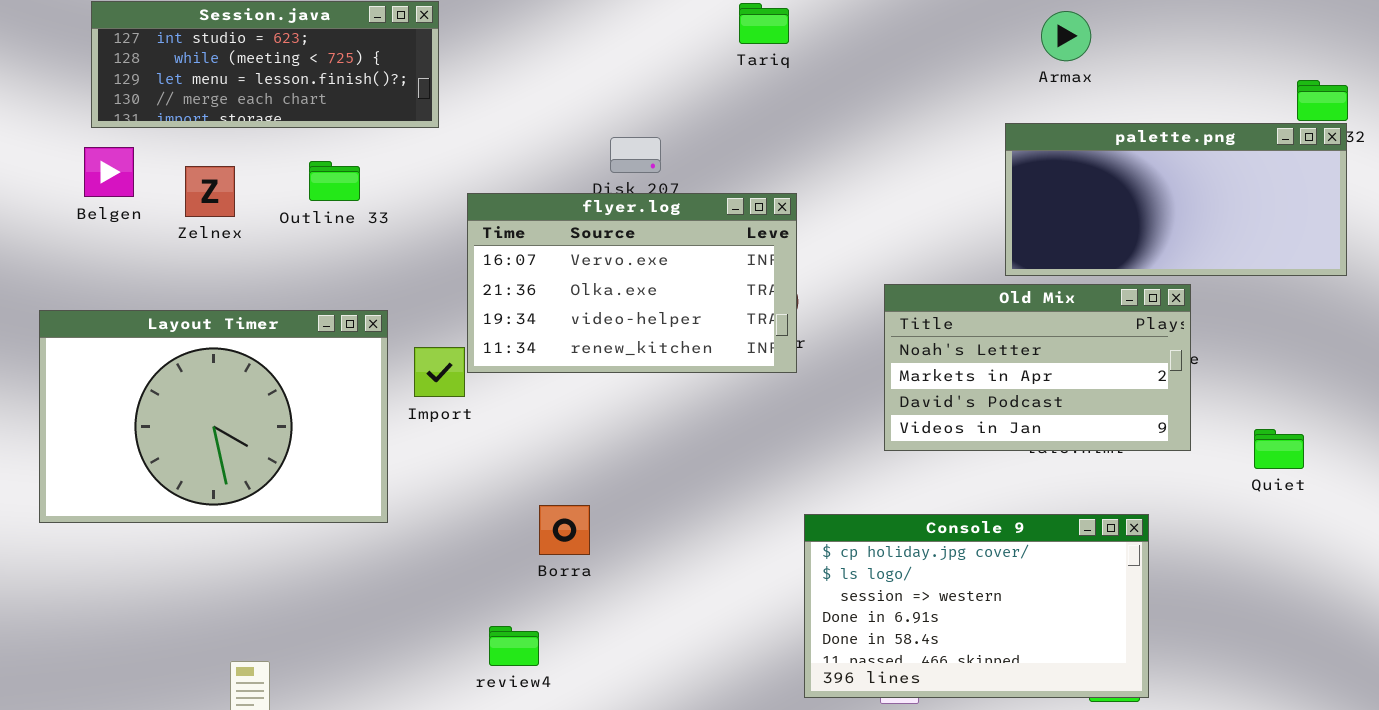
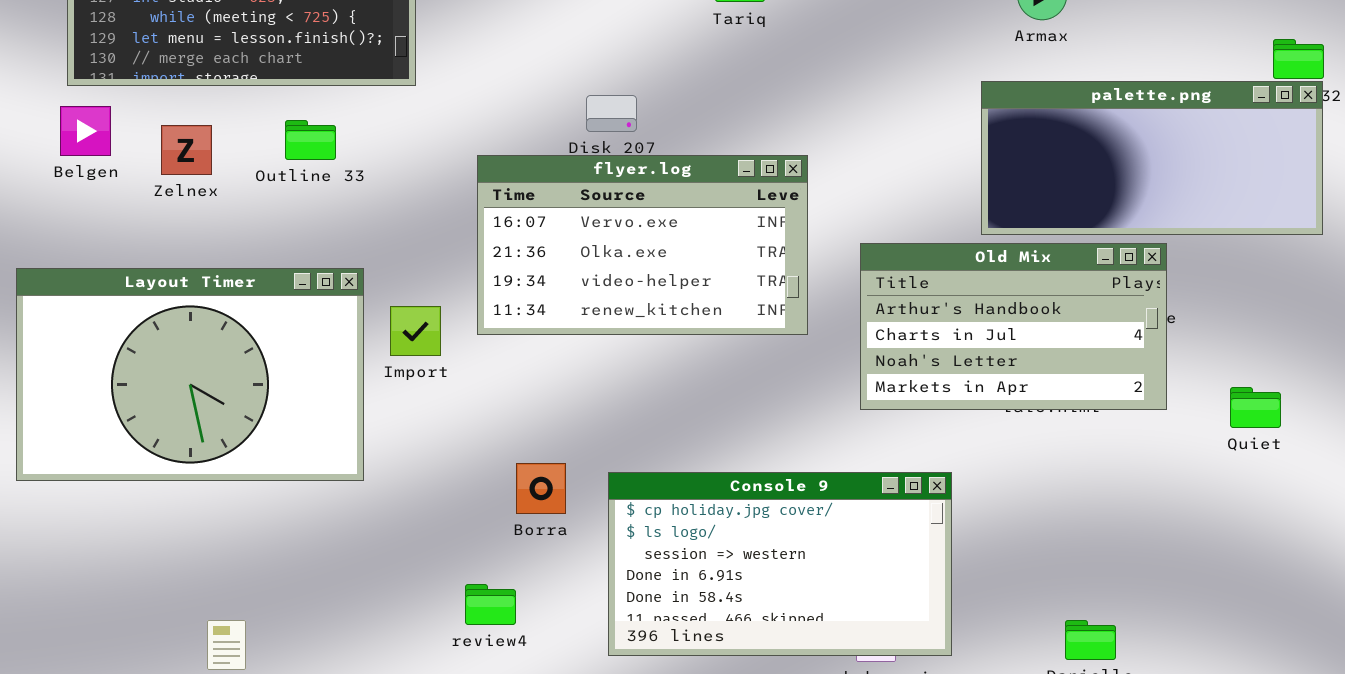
flyer.log: [467,193,797,373] -> [477,155,808,335], moved
Old Mix: [884,284,1191,451] -> [860,243,1167,410], scrolled up 2 rows
Console 9: [804,514,1149,698] -> [608,472,952,656], moved

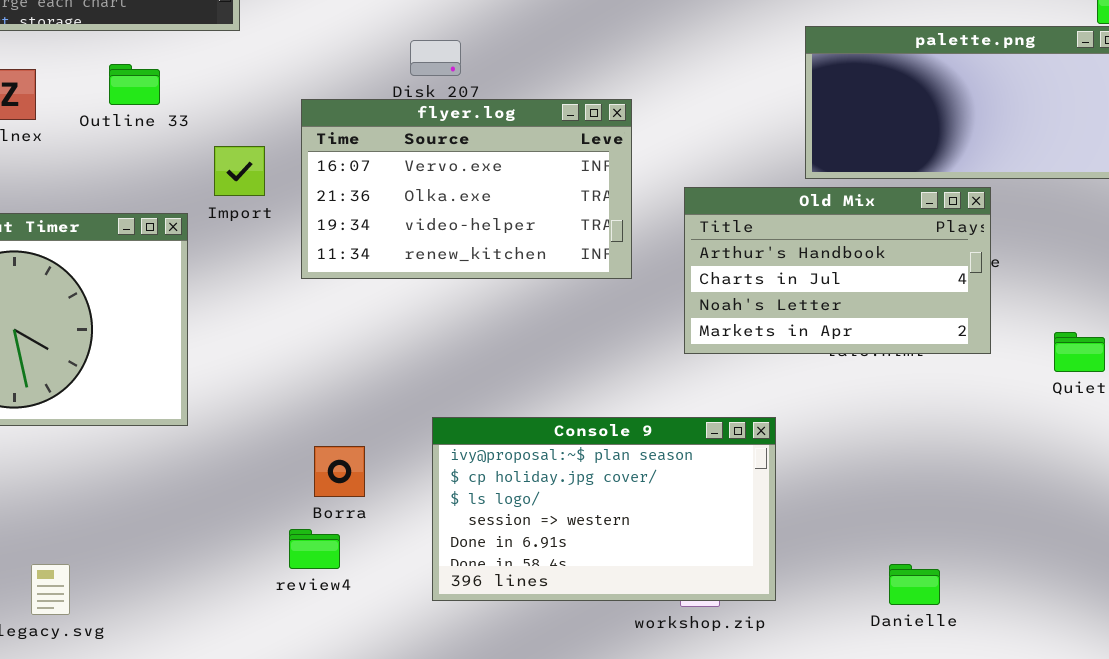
Import: [390,306,441,356] -> [214,146,265,196], moved
Borra: [516,463,566,514] -> [314,446,365,497], moved
Console 9: [608,472,952,656] -> [432,417,776,601], scrolled up 1 row

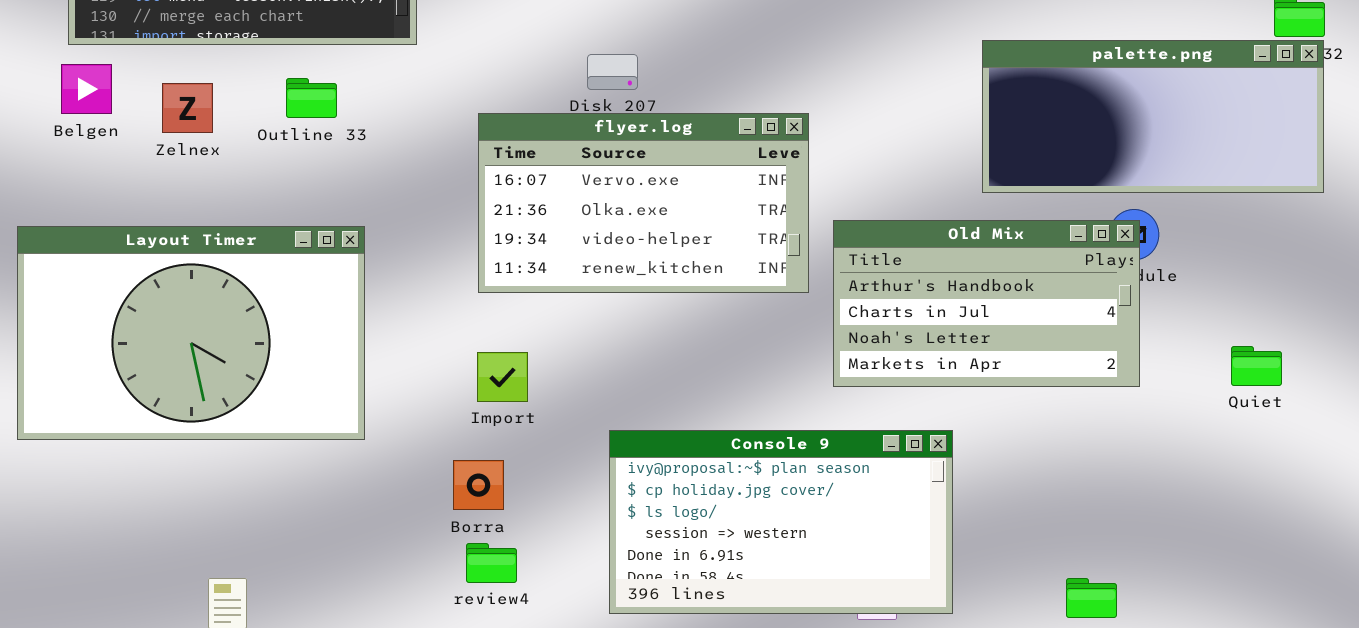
Import: [214,146,265,196] -> [477,352,528,402], moved
Old Mix: [684,187,991,354] -> [833,220,1140,387], moved
Borra: [314,446,365,497] -> [453,460,504,510], moved

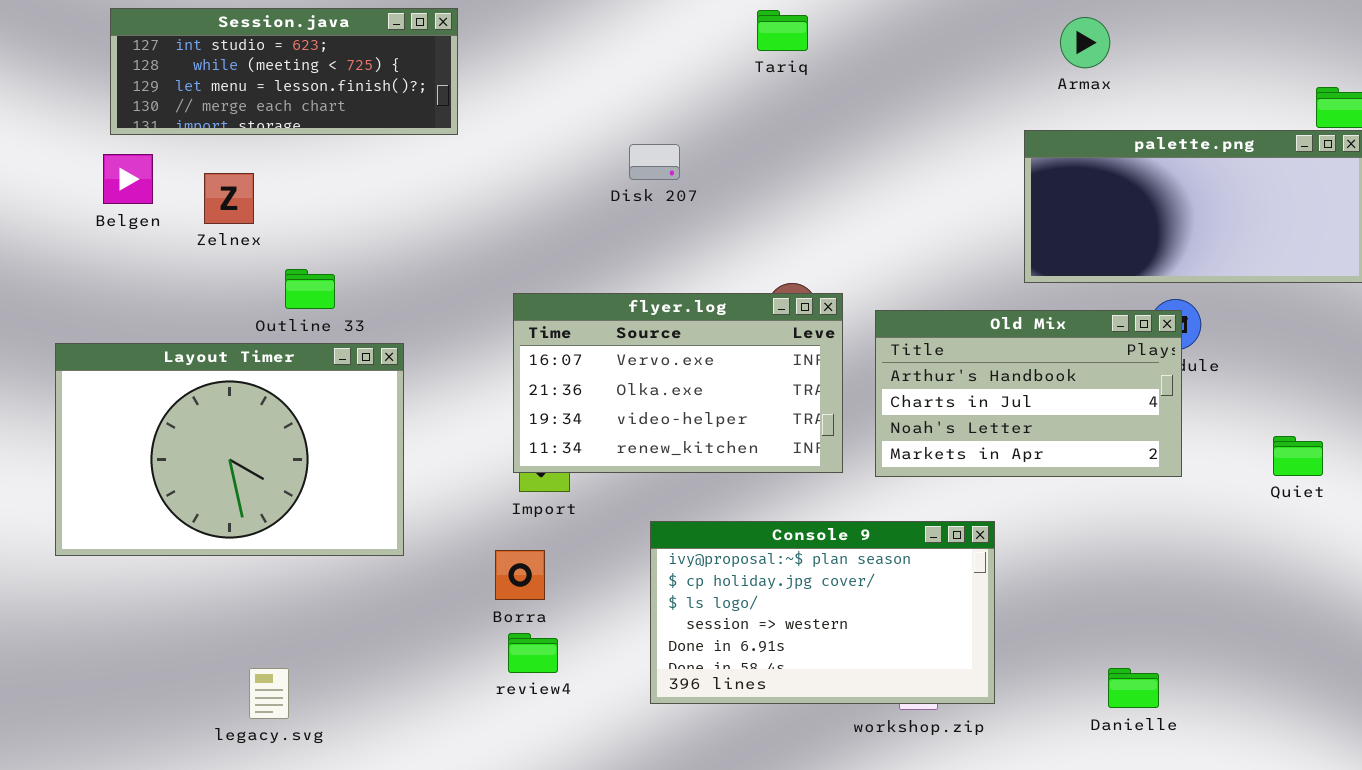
Outline 33: [286,78,337,118] -> [285,269,335,309], moved
flyer.log: [478,113,809,293] -> [513,293,843,473], moved
Layout Timer: [17,226,365,440] -> [55,343,404,556], moved

